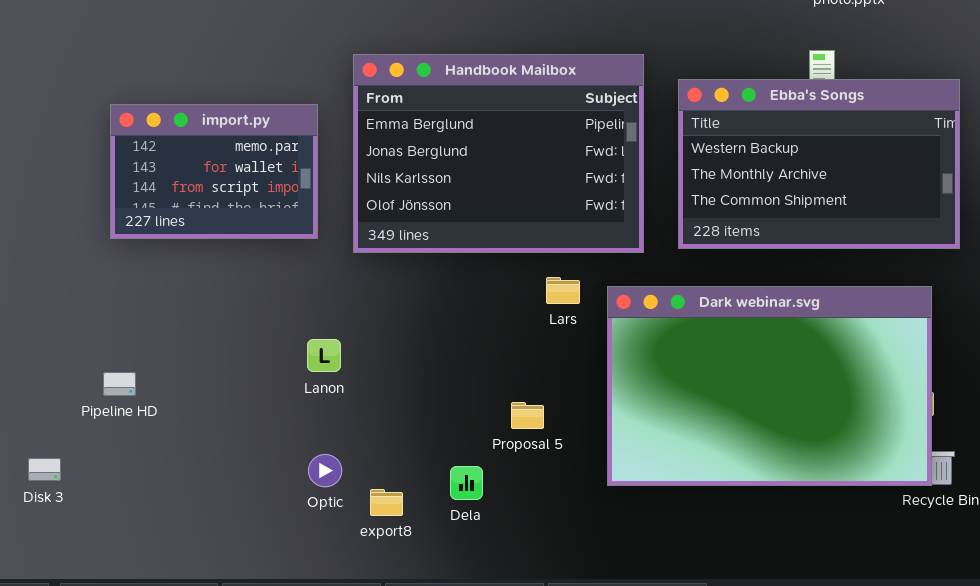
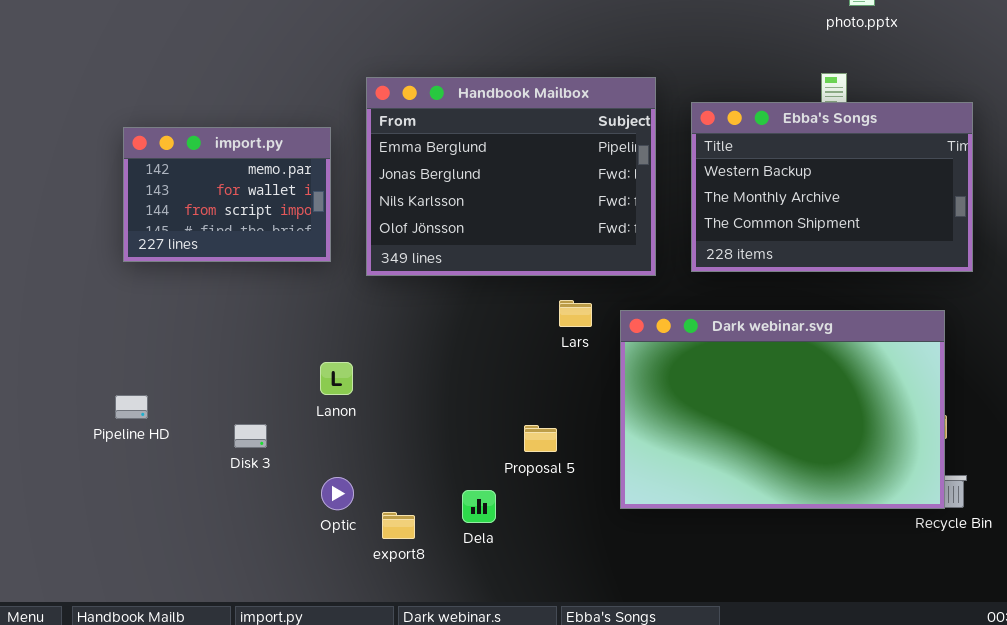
Disk 3: [28,458,61,481] -> [234,424,267,448], moved

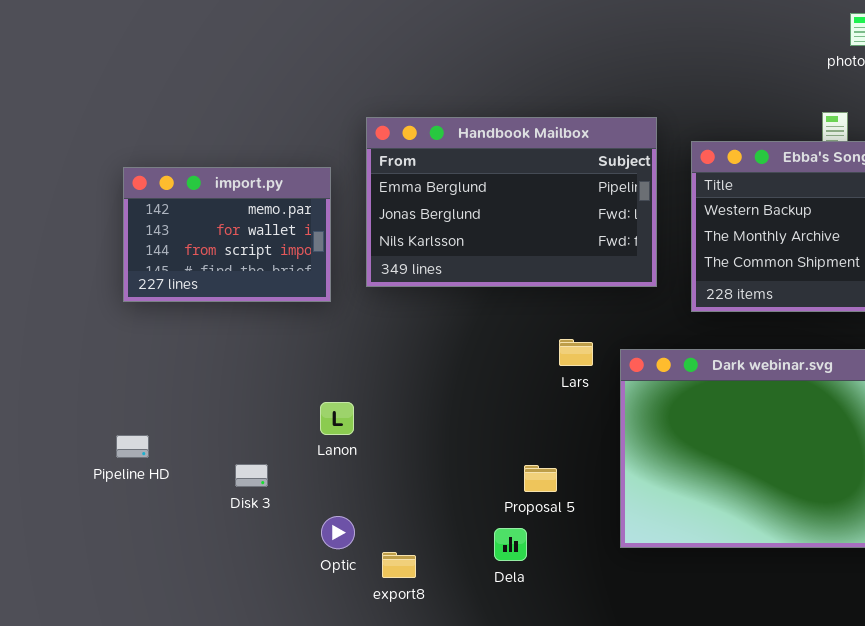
Handbook Mailbox: [366,77,656,276] -> [366,117,657,287], resized
Dela: [462,490,496,523] -> [494,528,527,561], moved

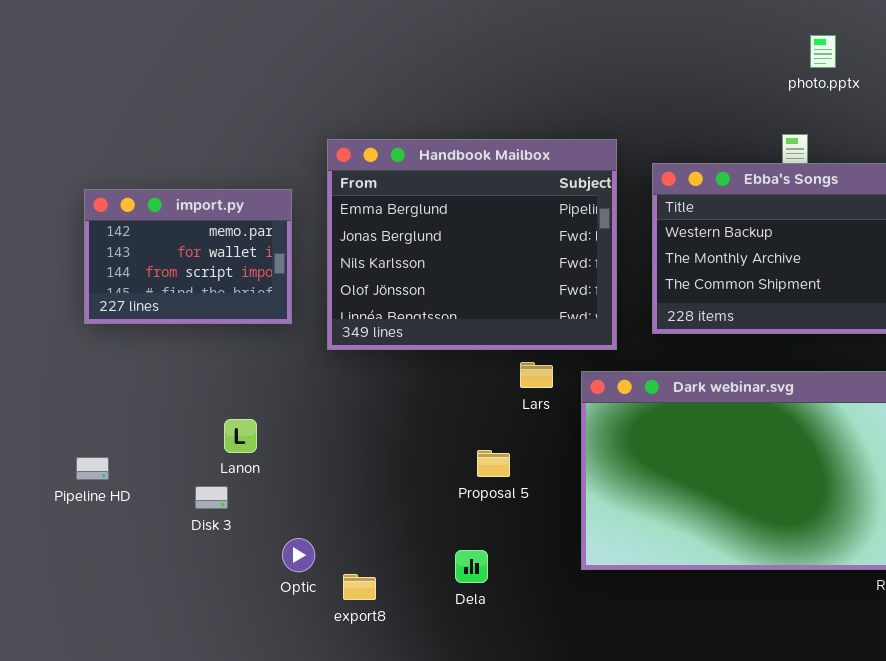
Handbook Mailbox: [366,117,657,287] -> [327,139,617,350], resized
Lanon: [320,402,354,435] -> [224,419,257,453], moved
Proposal 5: [524,465,557,492] -> [477,450,510,477], moved

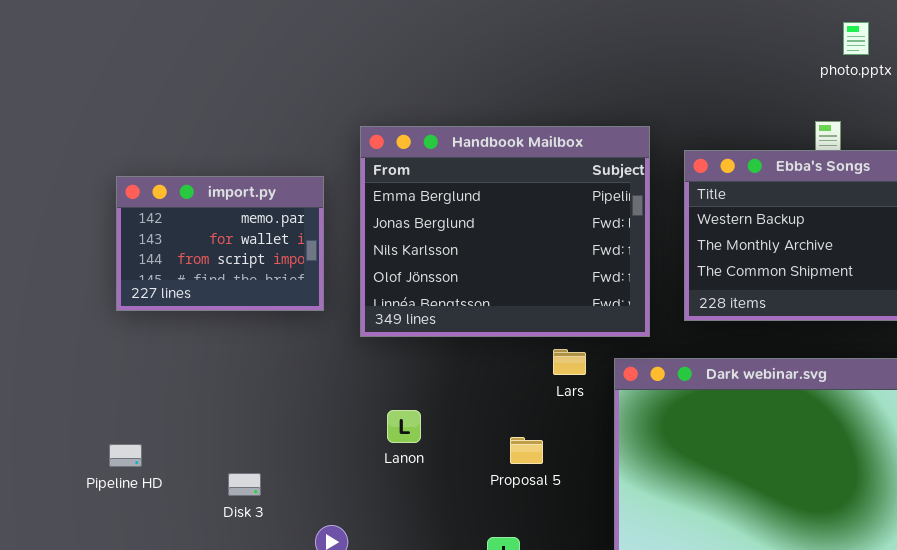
Lanon: [224,419,257,453] -> [387,410,421,443], moved

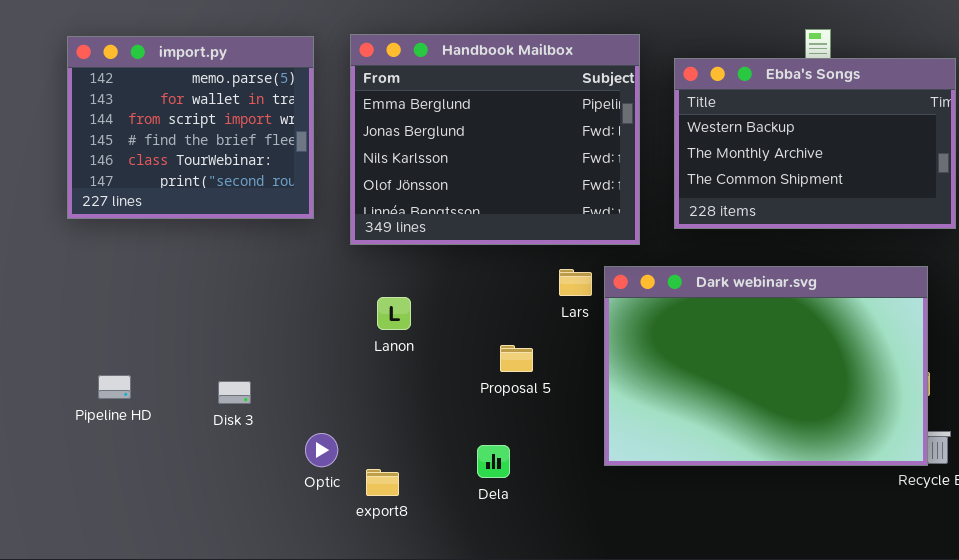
import.py: [116,176,324,311] -> [67,36,314,219], resized
Lars: [553,349,586,375] -> [559,269,592,296], moved
Lanon: [387,410,421,443] -> [377,297,411,330], moved
Pipeline HD: [109,444,142,467] -> [98,375,131,399], moved

